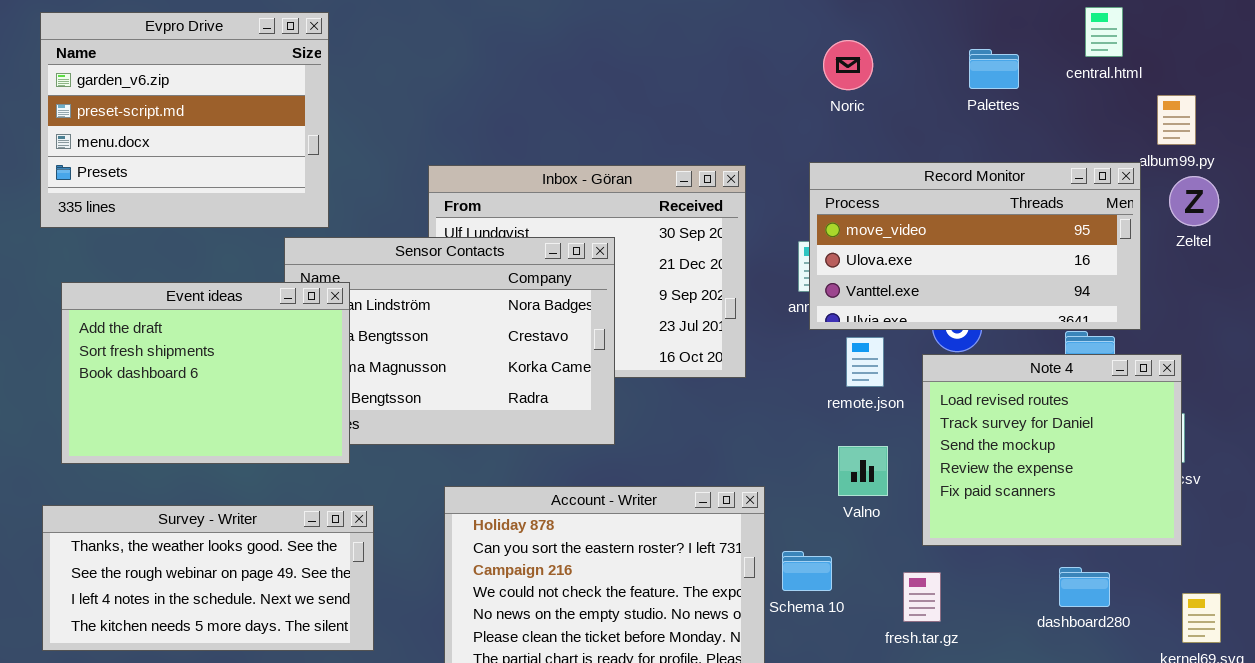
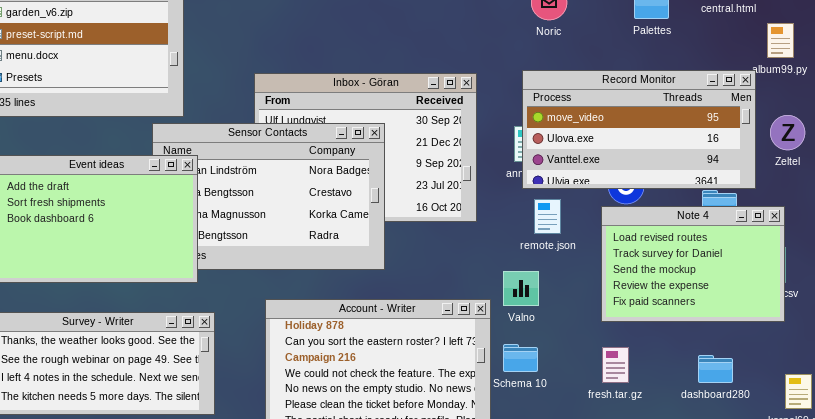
Zeltel: [1169,176,1219,226] -> [770,115,805,150], moved
remote.json: [846,337,884,387] -> [534,199,561,234], moved
Note 4: [922,354,1182,546] -> [601,206,785,322], resized
Valno: [838,446,888,496] -> [503,271,539,306], moved
fresh.tar.gz: [903,572,941,622] -> [602,347,629,383], moved

